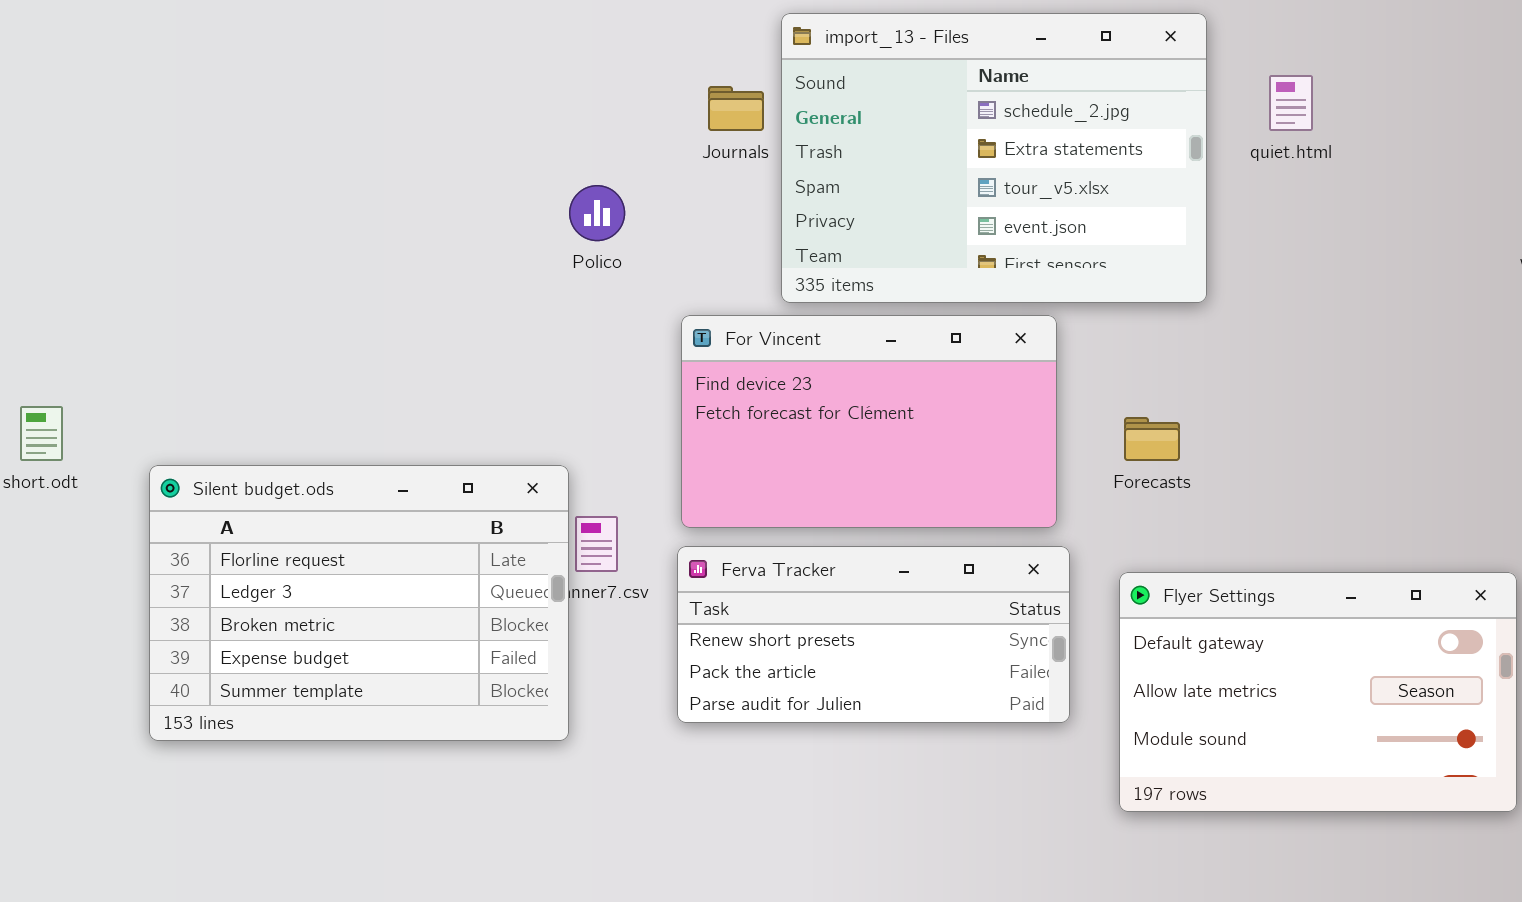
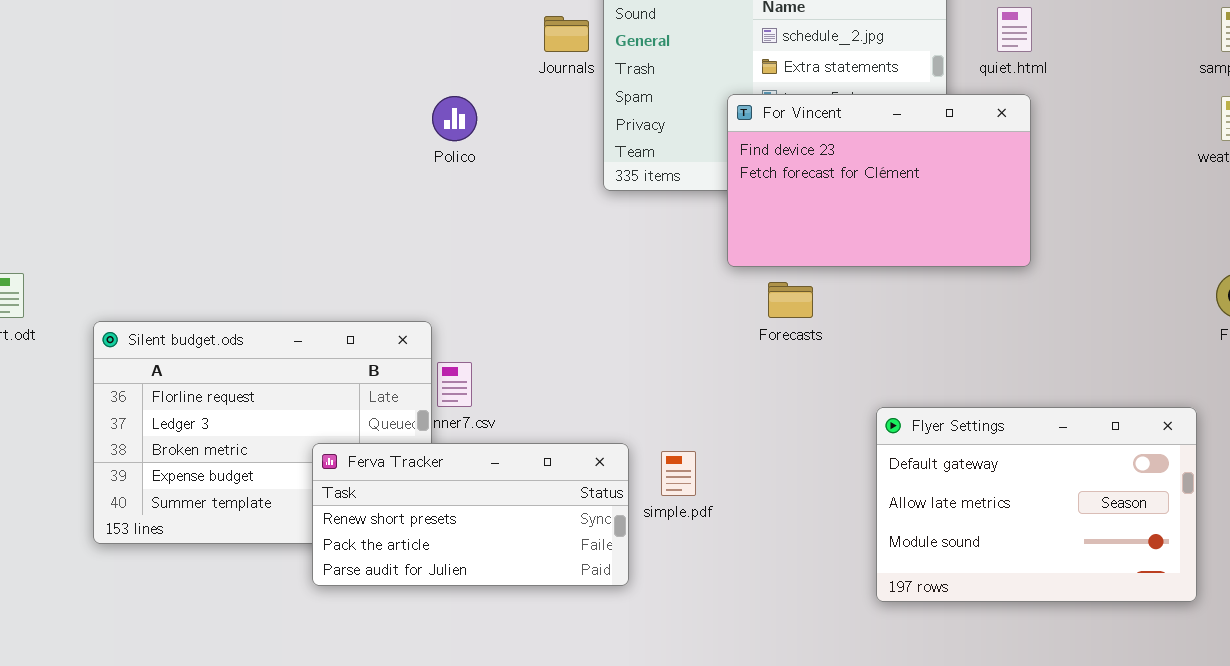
For Vincent: [681,315,1057,528] -> [727,94,1031,267], moved
Forecasts: [1124,417,1180,461] -> [768,282,813,318], moved
Ferva Tracker: [677,546,1070,723] -> [312,443,629,586], moved

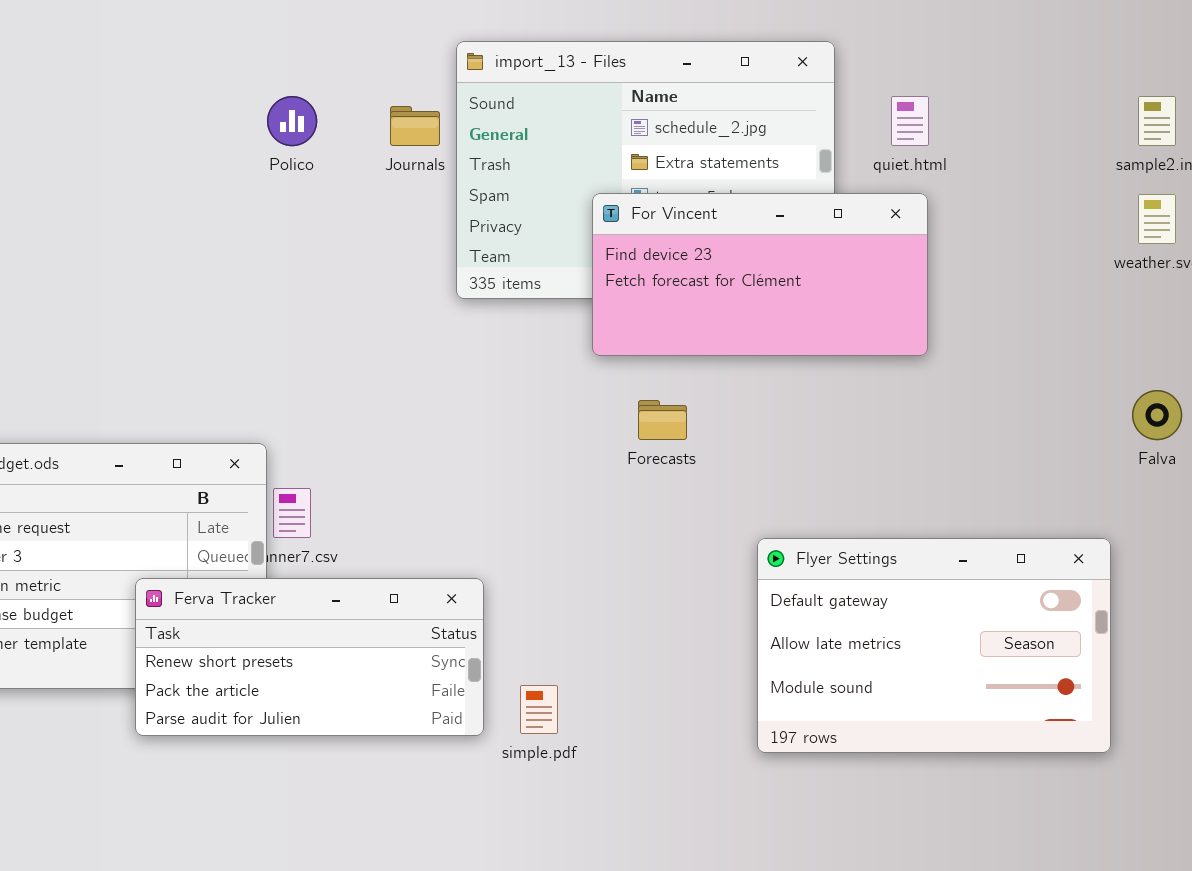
For Vincent: [727,94,1031,267] -> [592,193,928,356], resized
Polico: [432,96,477,141] -> [267,96,317,146], moved
simple.pdf: [661,451,696,496] -> [520,685,558,734], moved

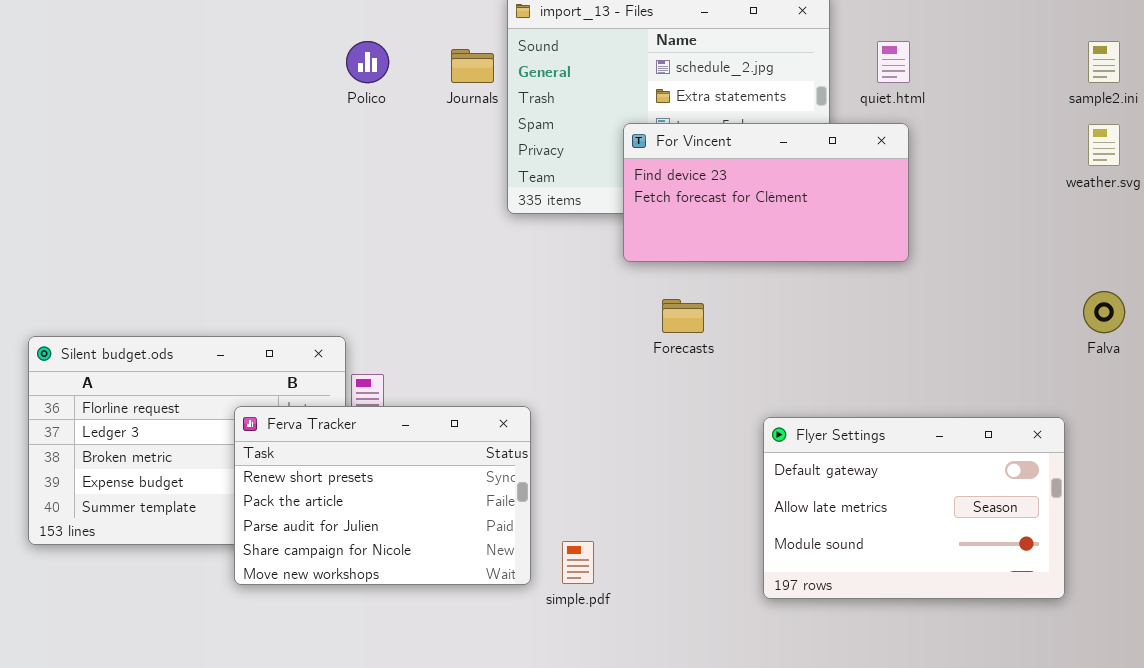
Ferva Tracker: [135,578,484,736] -> [234,406,531,585], resized

